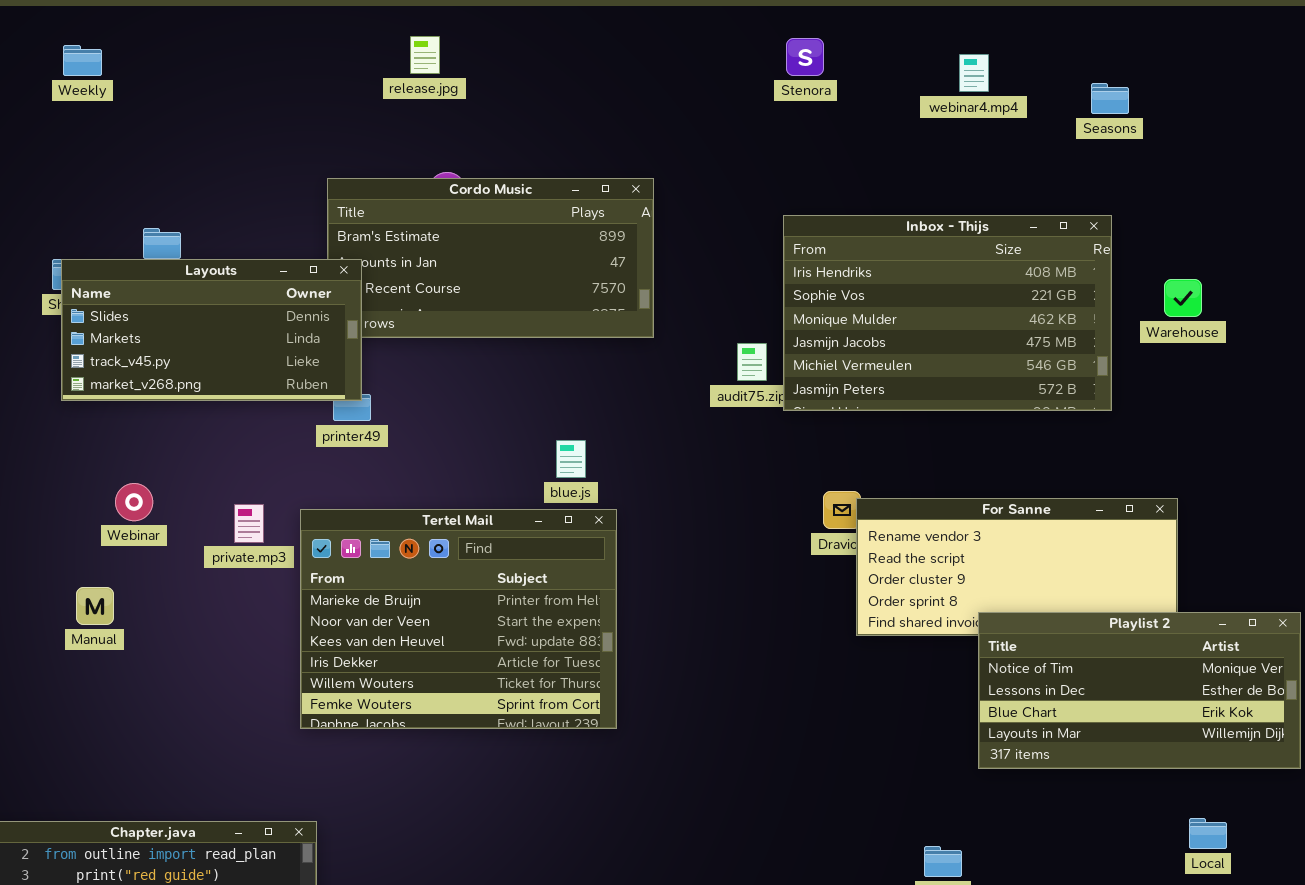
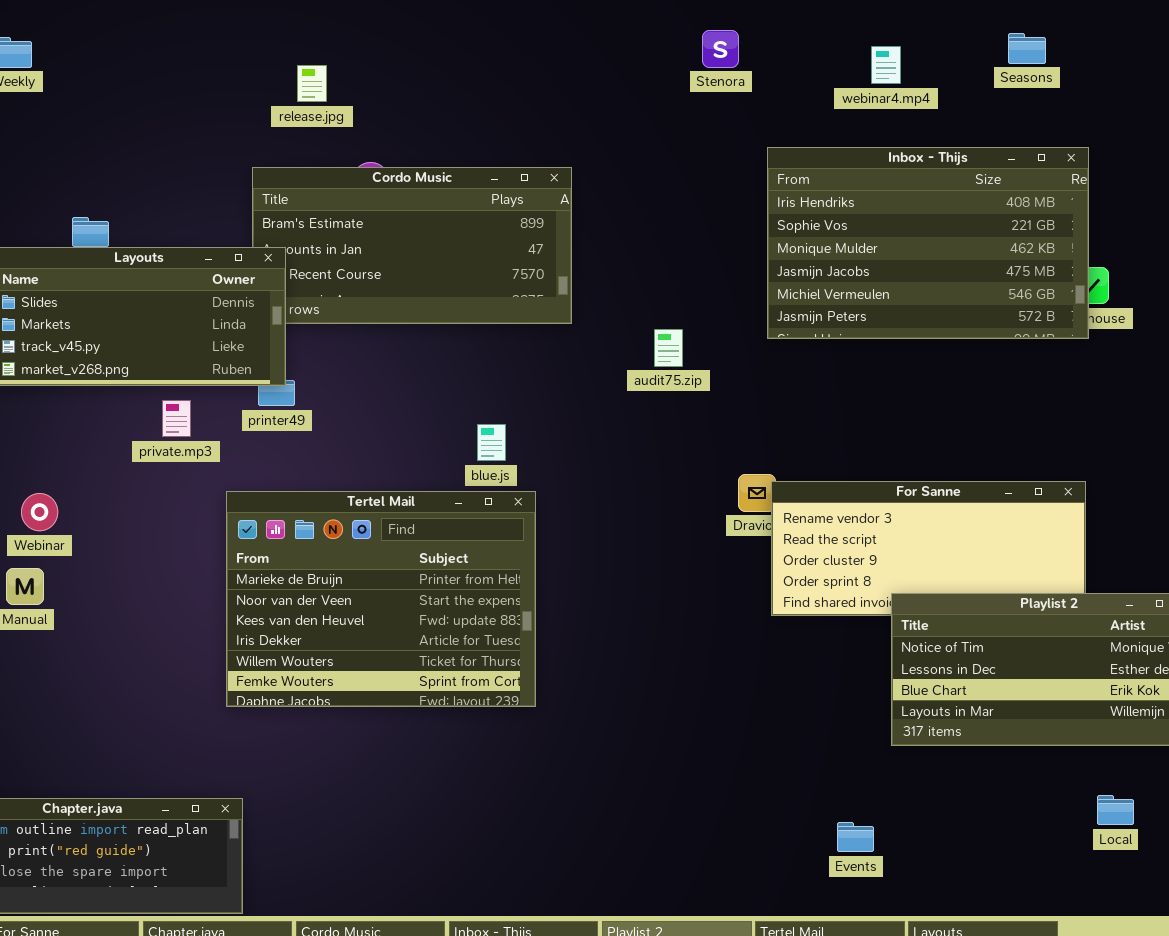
release.jpg: [410,36,440,74] -> [297,65,327,102], moved
Seasons: [1091,83,1129,114] -> [1008,33,1046,64], moved
Inbox - Thijs: [783,215,1112,411] -> [767,147,1089,339], moved
Webinar: [115,483,153,521] -> [21,493,58,531], moved
private.mp3: [234,504,264,543] -> [162,400,191,437], moved

